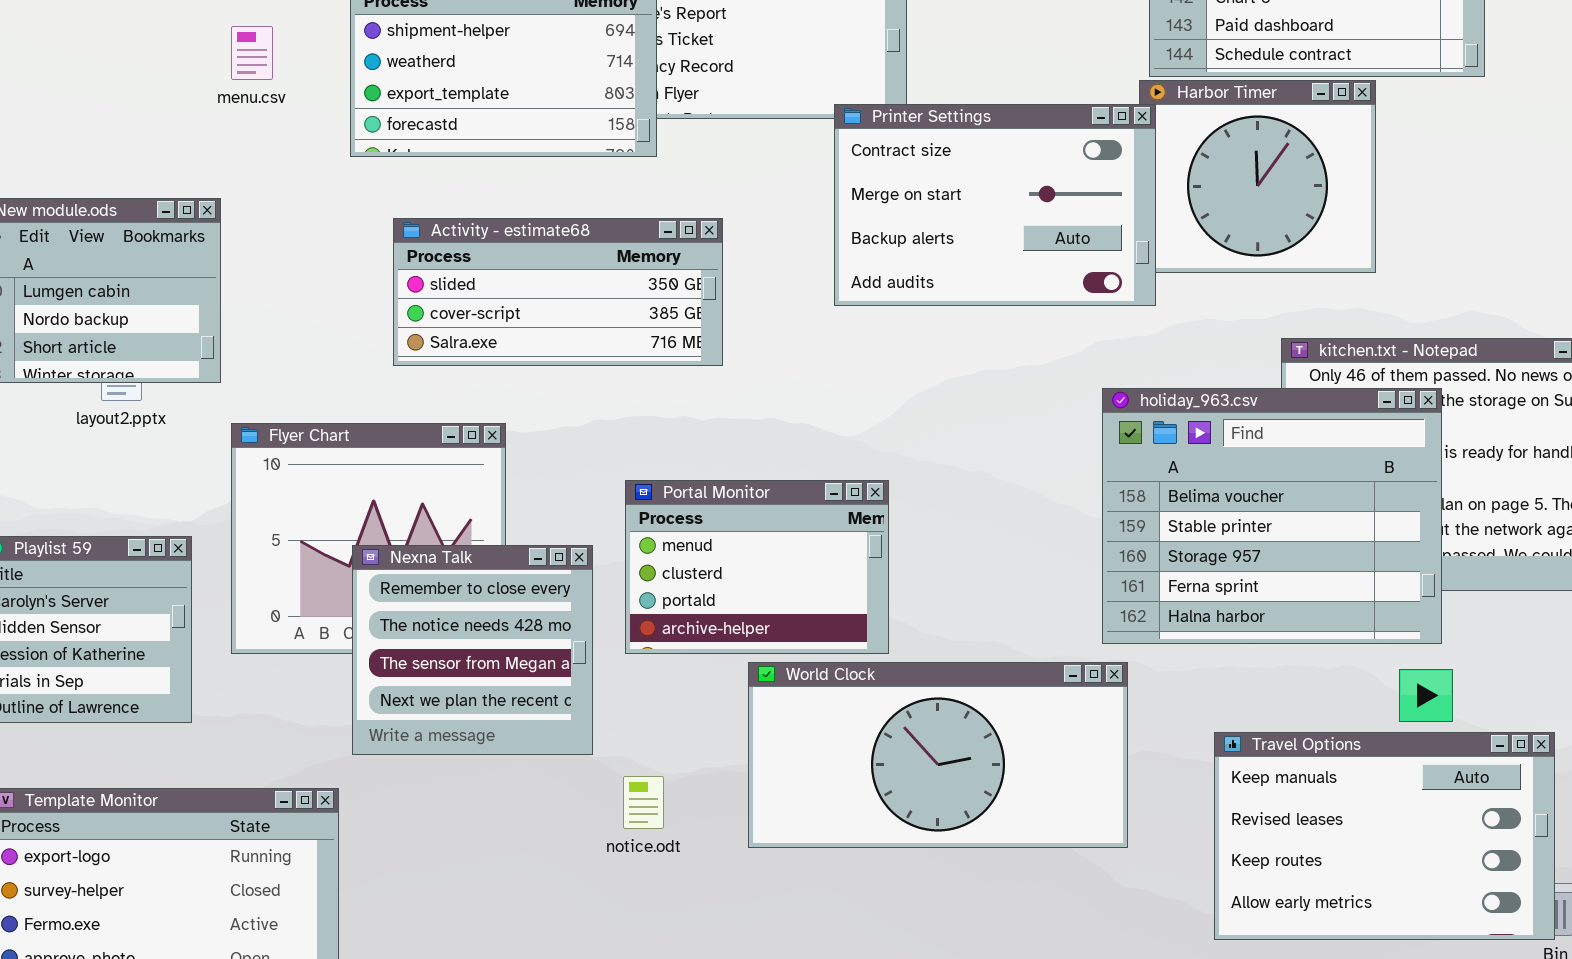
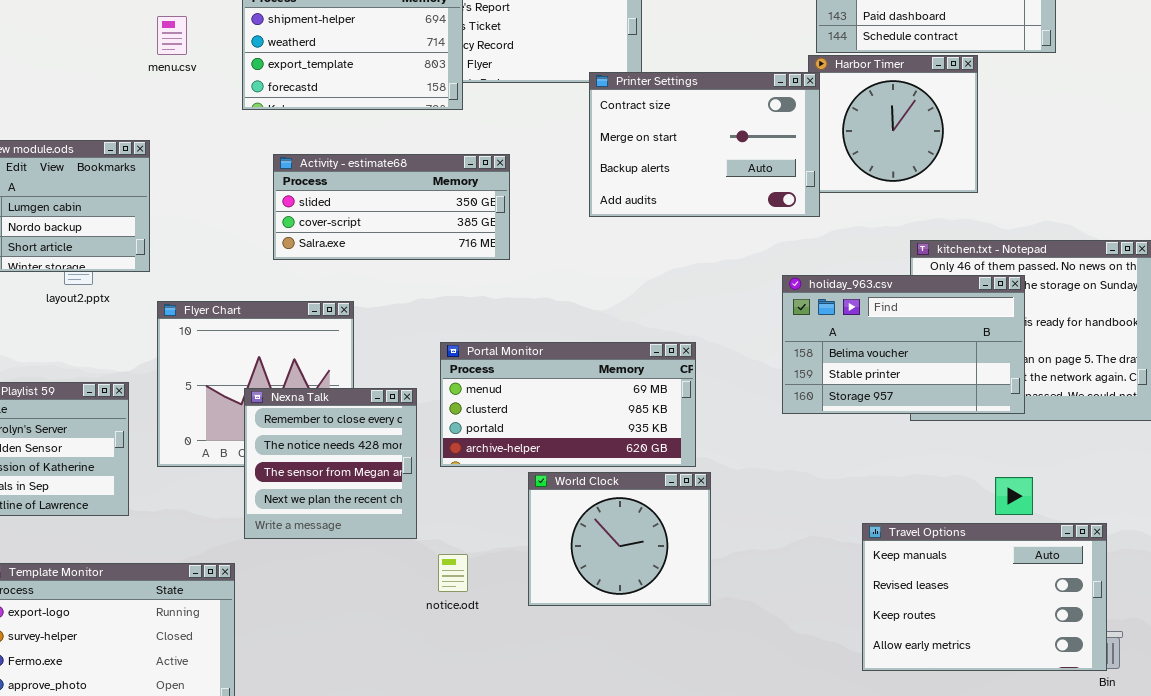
holiday_963.csv: [1102,388,1442,644] -> [782,275,1025,414], resized
Portal Monitor: [625,480,889,654] -> [440,342,696,467], resized
World Clock: [748,662,1128,848] -> [528,472,711,606], resized

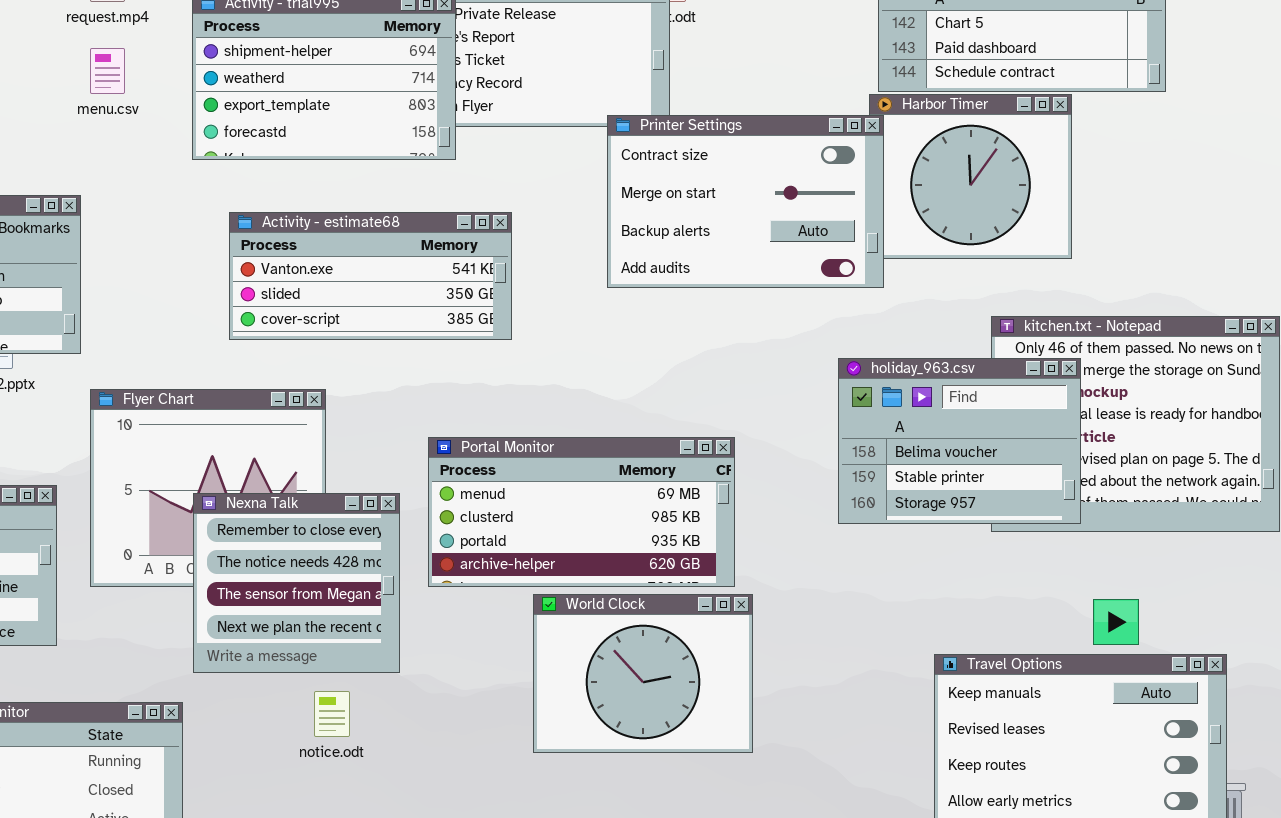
Activity - estimate68: [273,154,510,260] -> [229,212,512,340], scrolled up 1 row
holiday_963.csv: [782,275,1025,414] -> [838,358,1081,524], resized
notice.odt: [438,554,468,592] -> [314,691,350,737], moved

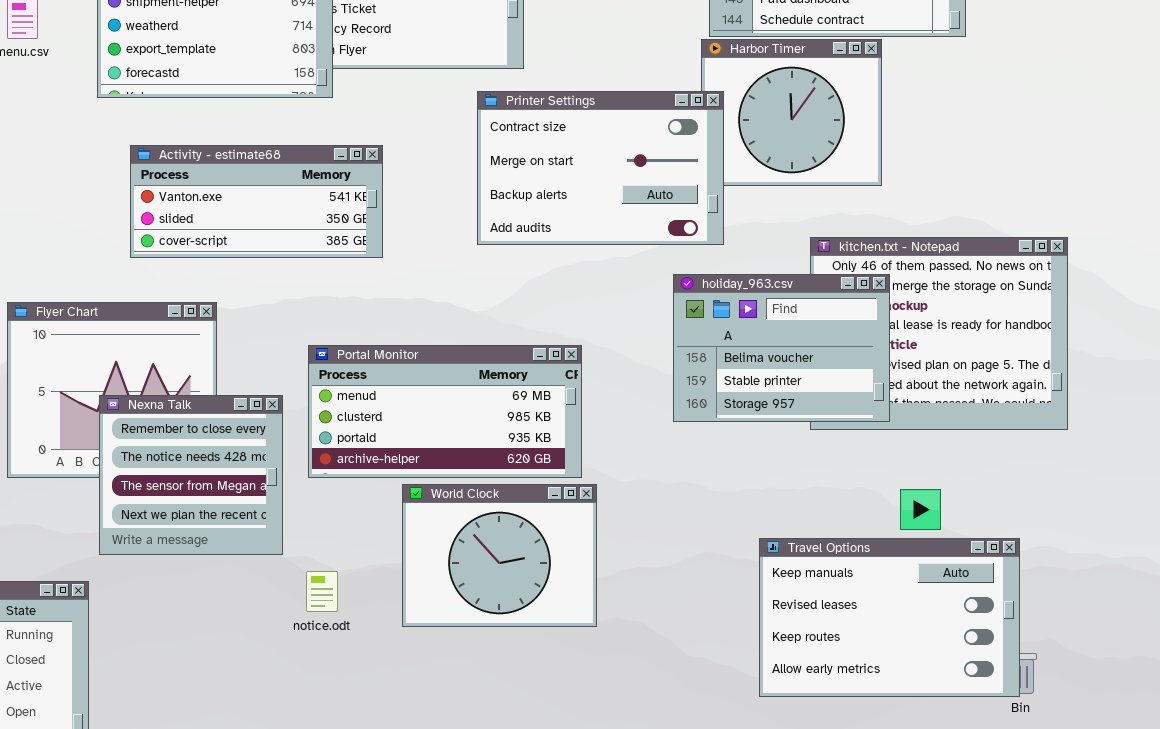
Printer Settings: [607,115,884,288] -> [477,91,724,245], moved
notice.odt: [314,691,350,737] -> [306,571,338,612], moved

